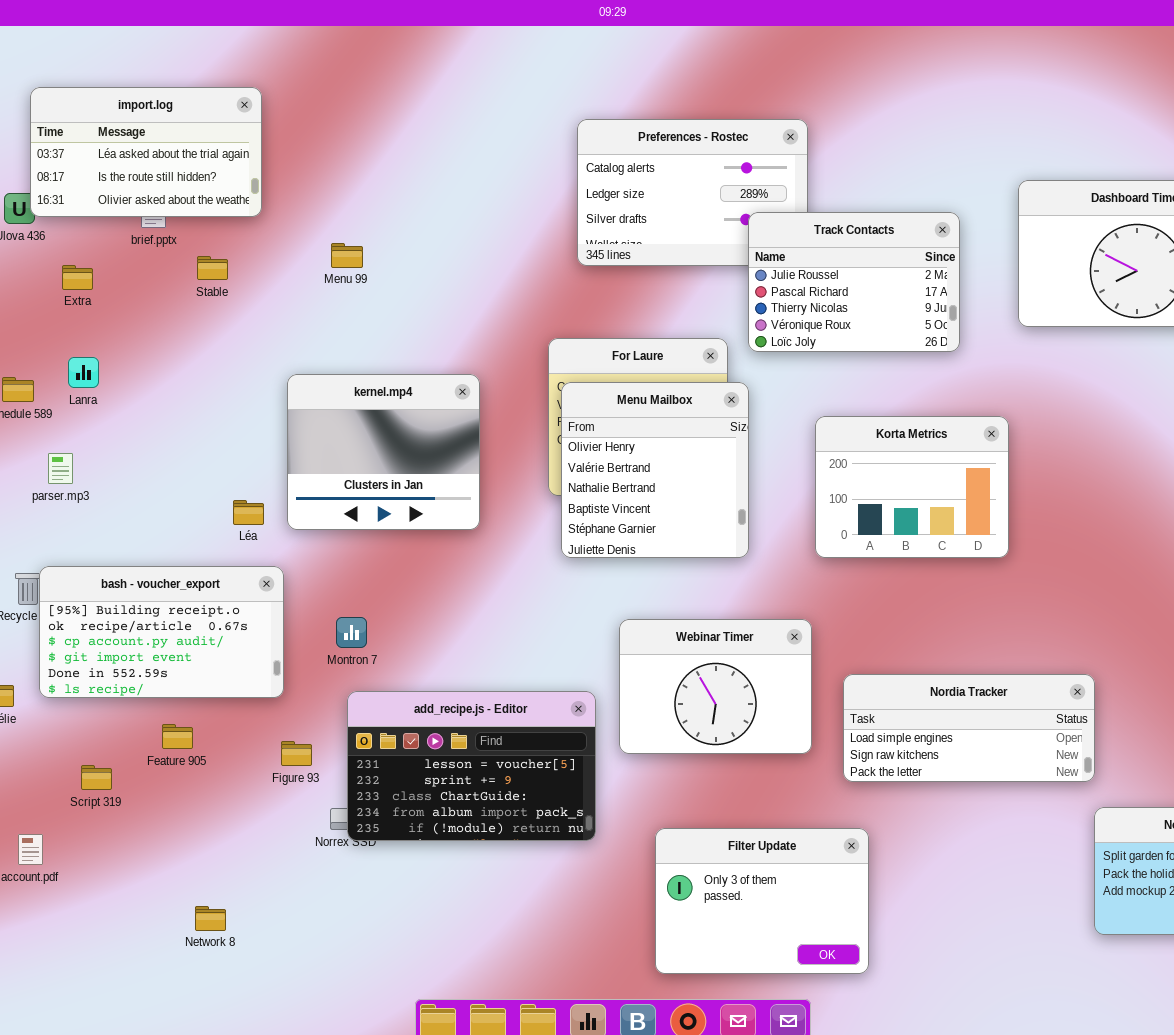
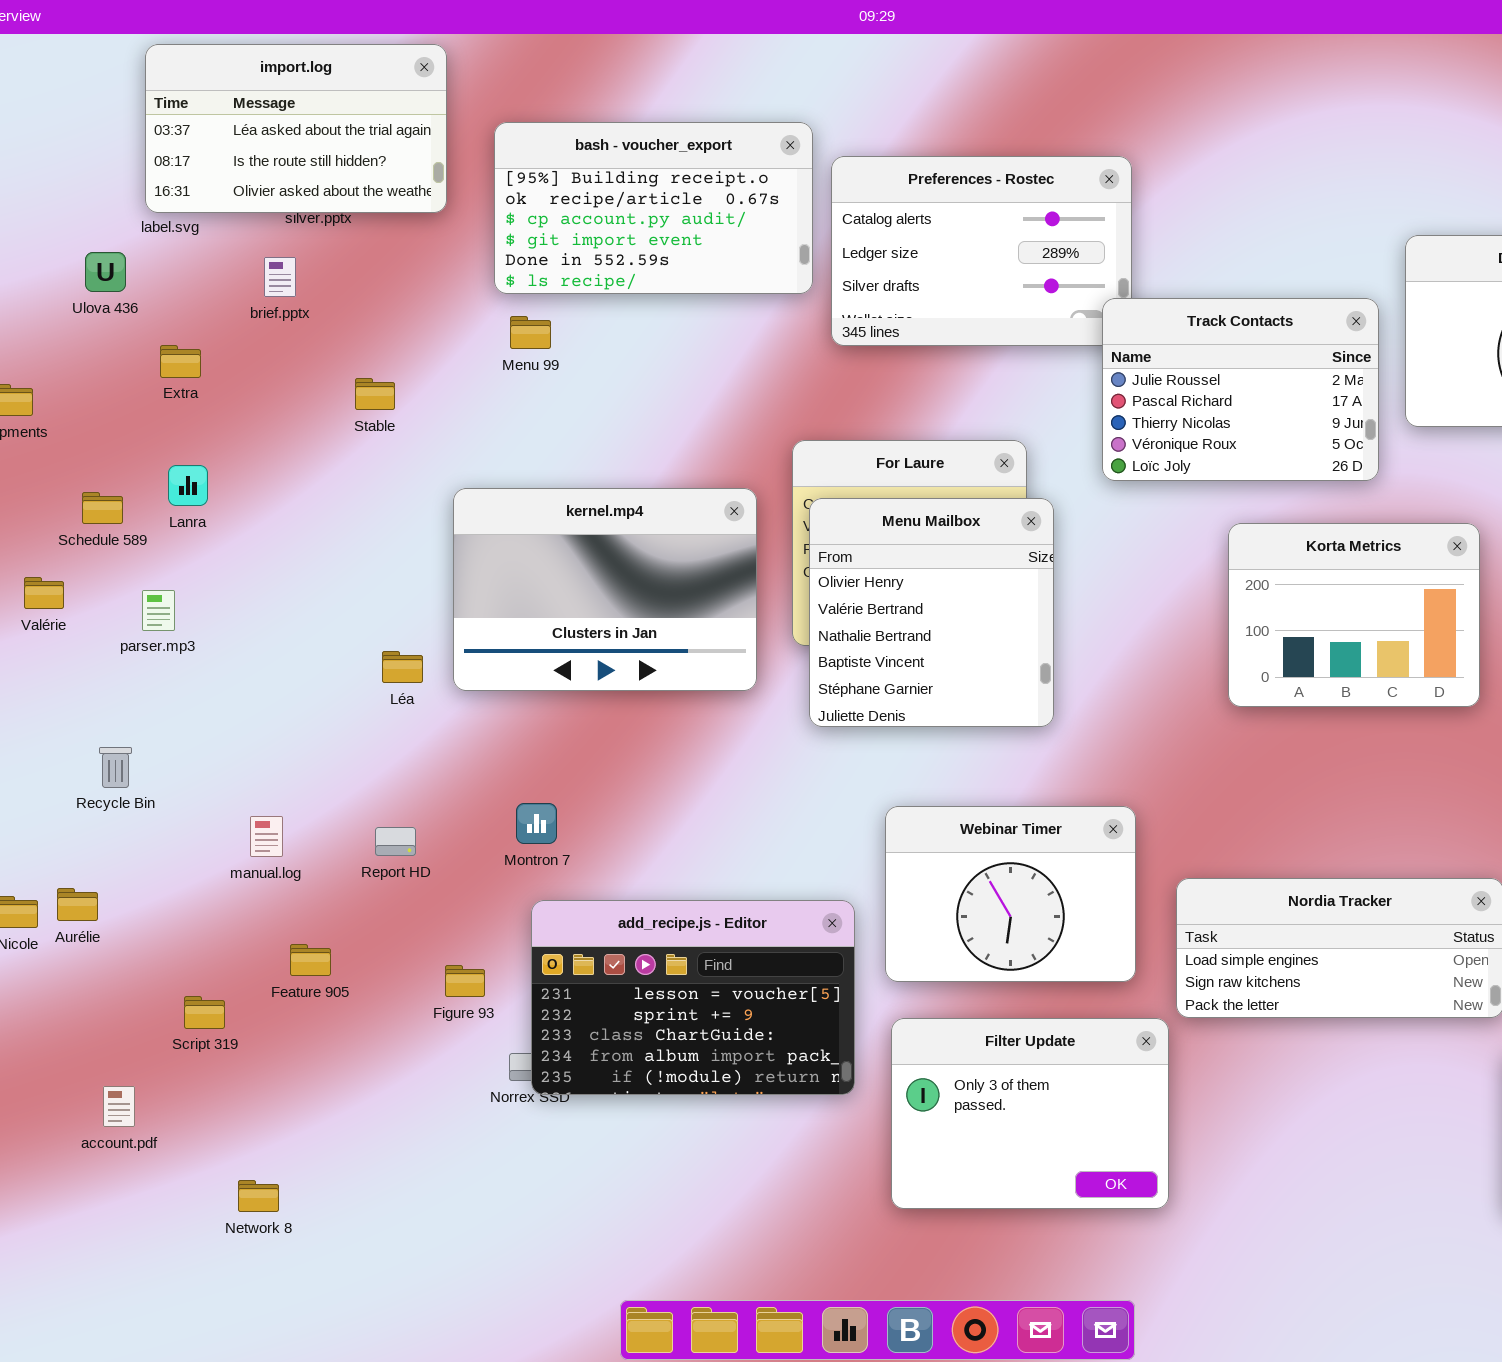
import.log: [30,87,262,217] -> [145,44,447,213], moved
Track Contacts: [748,212,960,352] -> [1102,298,1379,481], moved
Stable: [197,256,228,280] -> [355,378,395,410], moved
kernel.mp4: [287,374,480,530] -> [453,488,757,691], resized
Korta Metrics: [815,416,1009,558] -> [1228,523,1480,707], moved
bash - voucher_export: [39,566,284,698] -> [494,122,813,294], moved
Filter Update: [655,828,869,974] -> [891,1018,1169,1209], moved
Network 8: [195,906,226,931] -> [238,1180,279,1212], moved

